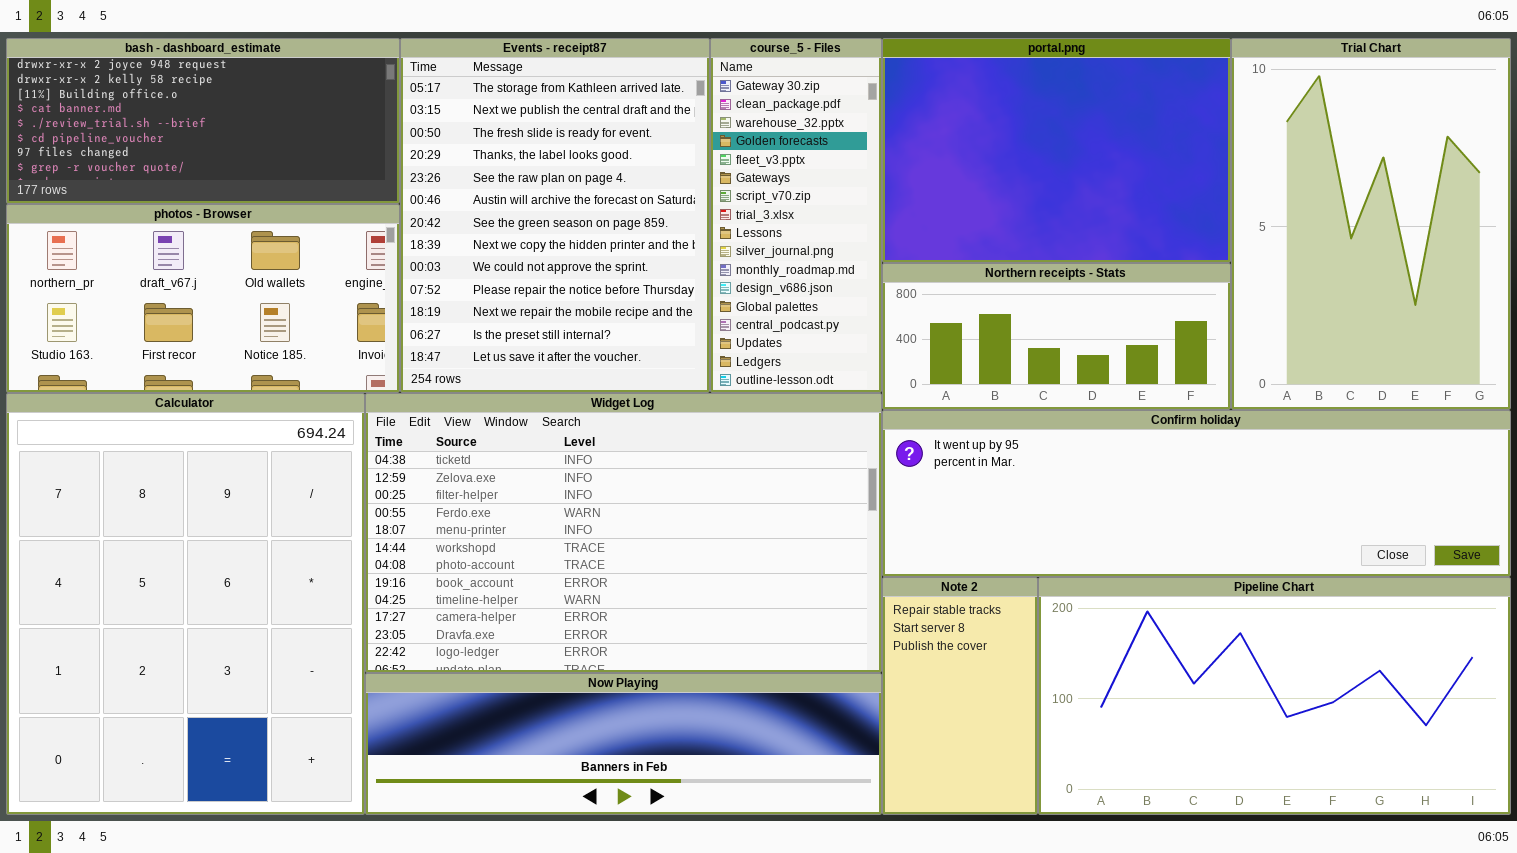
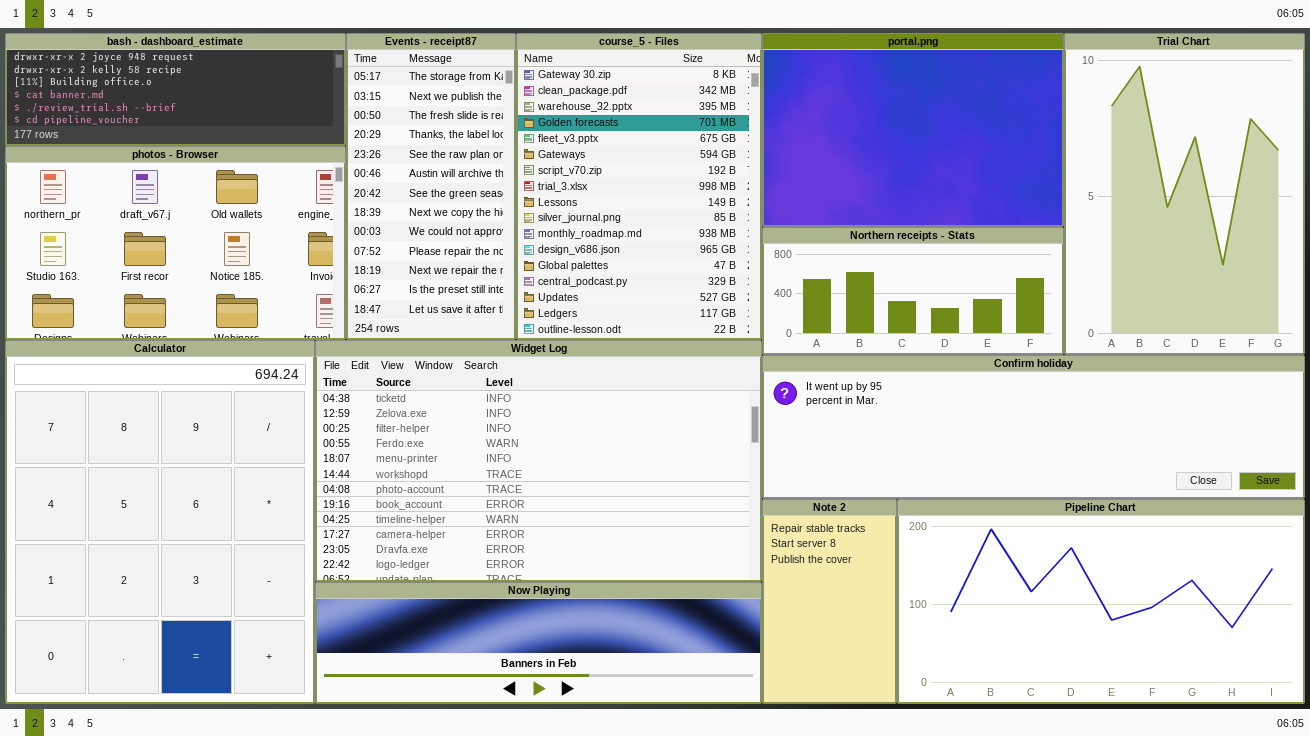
bash - dashboard_estimate: [6,38,400,204] -> [5,33,346,146], resized
Events - receipt87: [400,38,710,393] -> [346,33,516,340], resized
course_5 - Files: [710,38,882,393] -> [516,33,762,340], resized
photos - Browser: [6,204,400,393] -> [5,146,346,340], resized

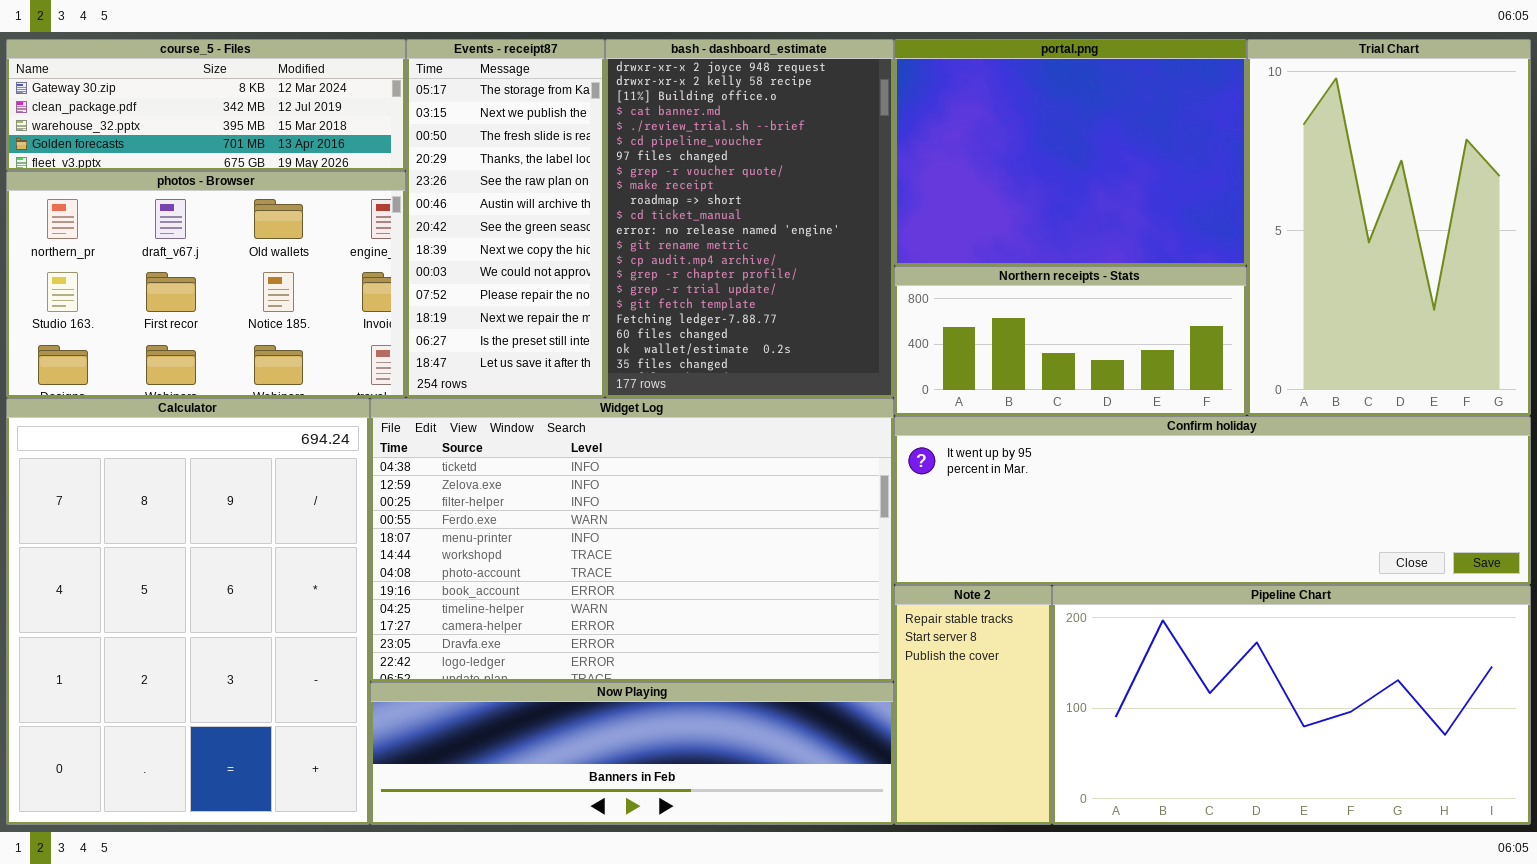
bash - dashboard_estimate: [5,33,346,146] -> [605,39,894,398], moved, resized
course_5 - Files: [516,33,762,340] -> [6,39,406,171], moved, resized

